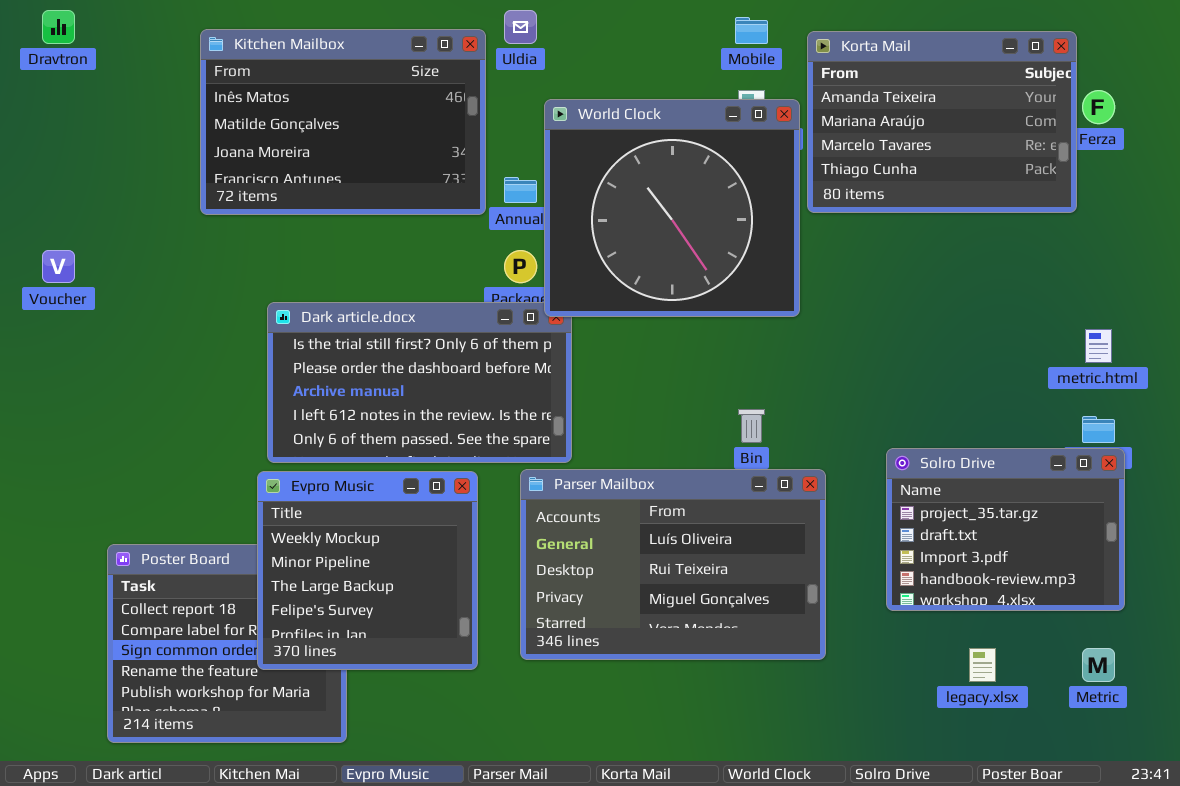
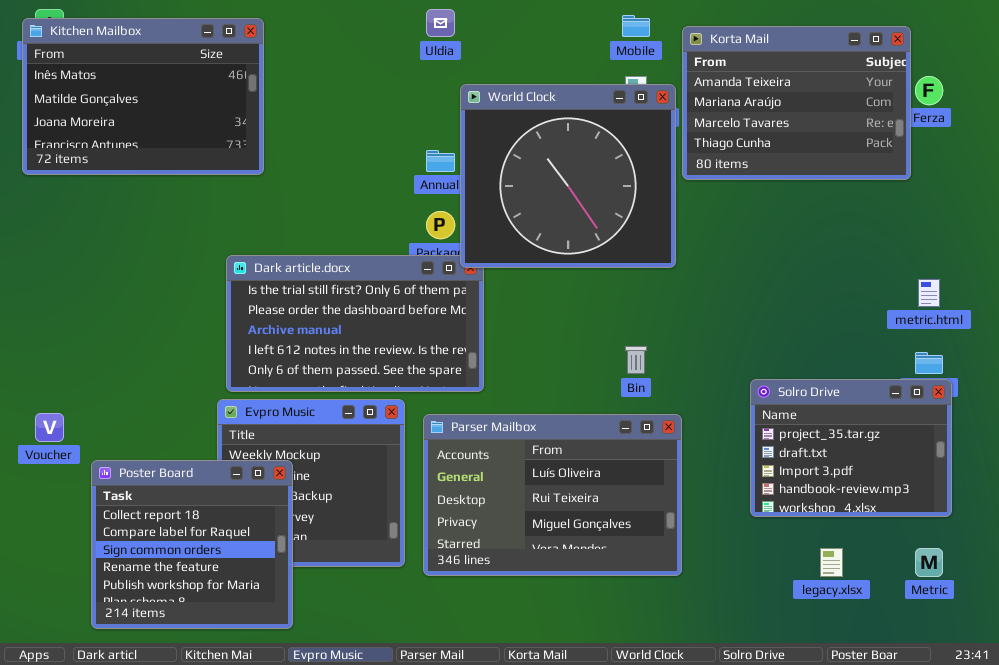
Kitchen Mailbox: [200,29,486,215] -> [22,18,264,175], moved
Voucher: [42,250,75,283] -> [35,413,64,442], moved
Parser Mailbox: [520,469,826,660] -> [423,414,682,576], moved
Poster Board: [107,544,347,743] -> [91,460,293,629], raised

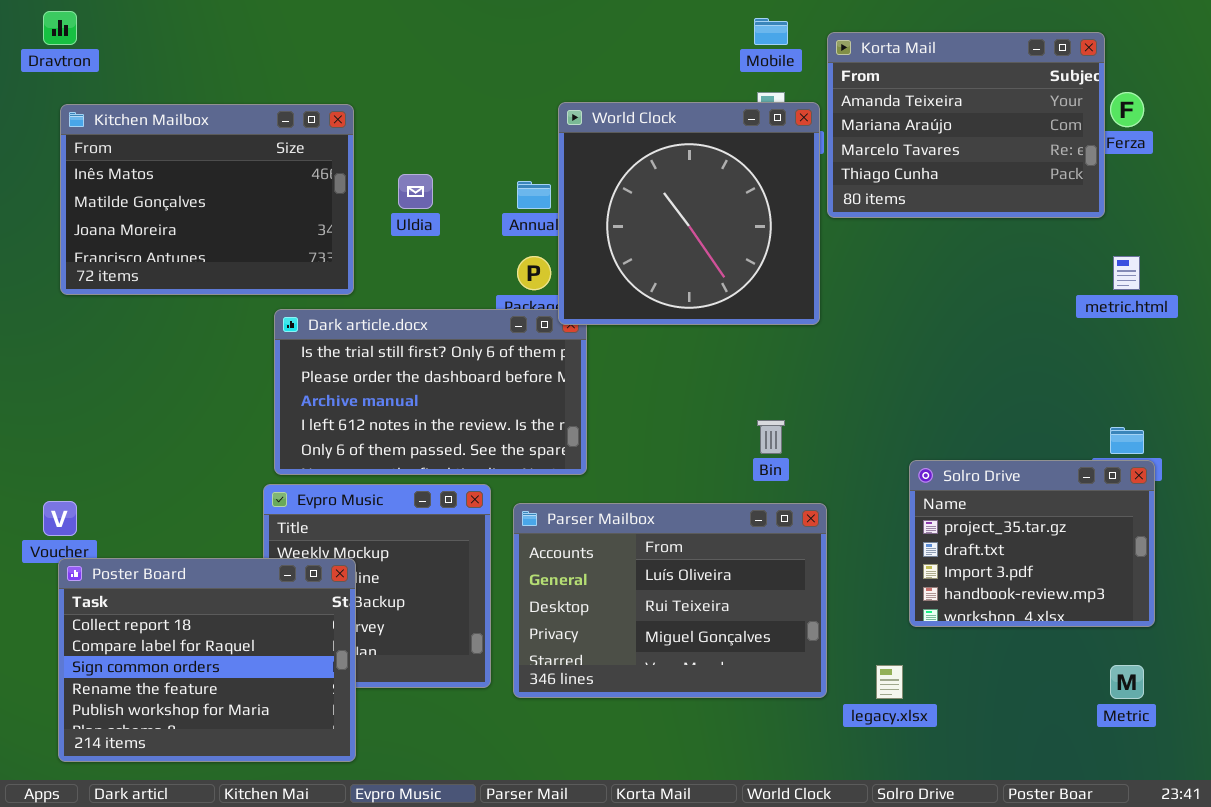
Uldia: [426,9,455,37] -> [398,174,433,209], moved
Kitchen Mailbox: [22,18,264,175] -> [60,104,354,295], moved
metric.html: [918,279,940,307] -> [1113,256,1140,290], moved
Poster Board: [91,460,293,629] -> [58,558,356,762], resized
legacy.xlsx: [820,548,843,577] -> [876,665,903,699], moved

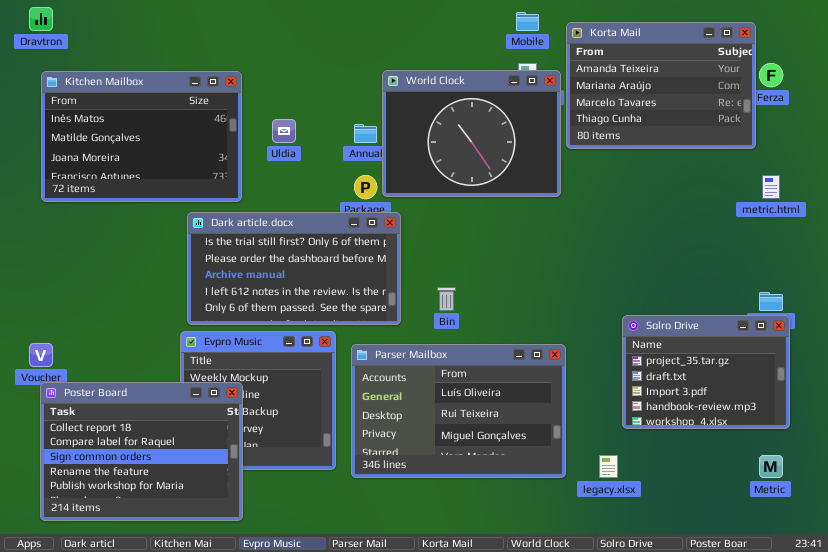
World Clock: [558,102,820,325] -> [382,70,561,197], resized
Bin: [757,420,785,454] -> [437,287,456,311], moved

